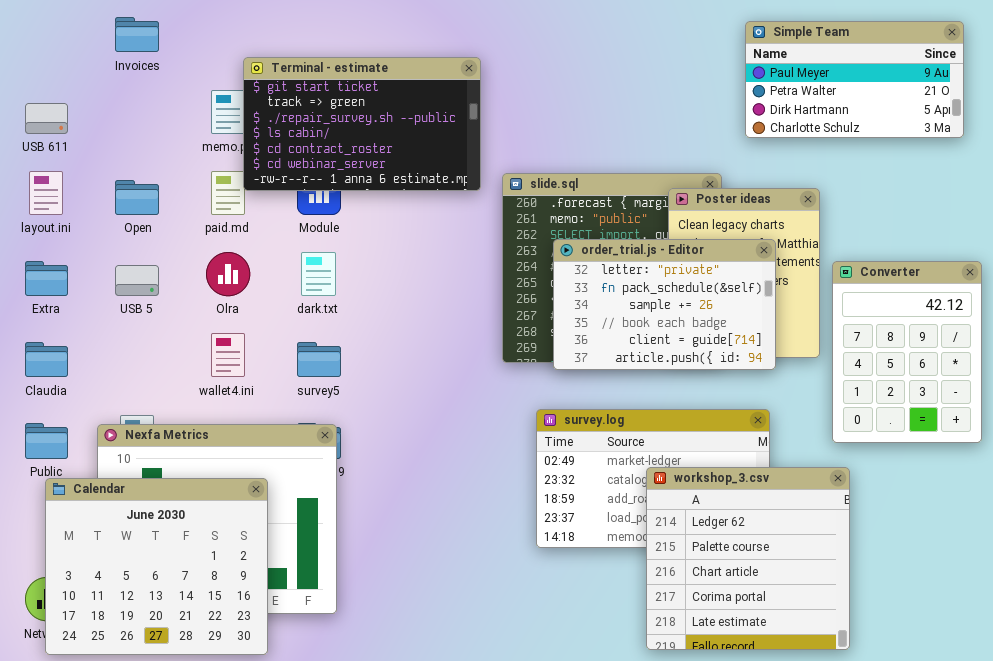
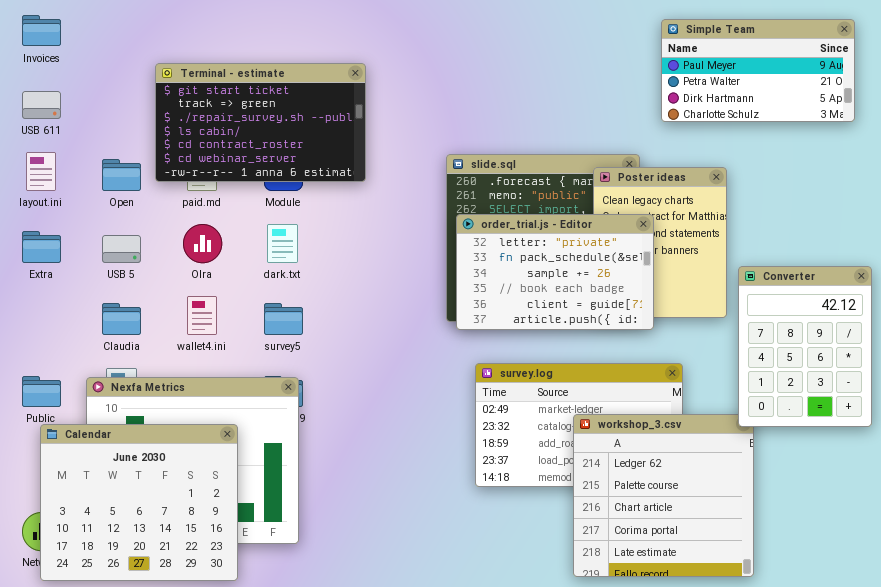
Invoices: [115,17,159,52] -> [22,15,61,46], moved
Terminal - estimate: [243,57,481,191] -> [155,63,366,182], moved
order_trial.js - Editor: [553,239,776,370] -> [456,214,654,330], moved
Converter: [832,261,982,443] -> [738,266,872,427], moved
Claudia: [25,342,68,377] -> [102,303,141,335], moved

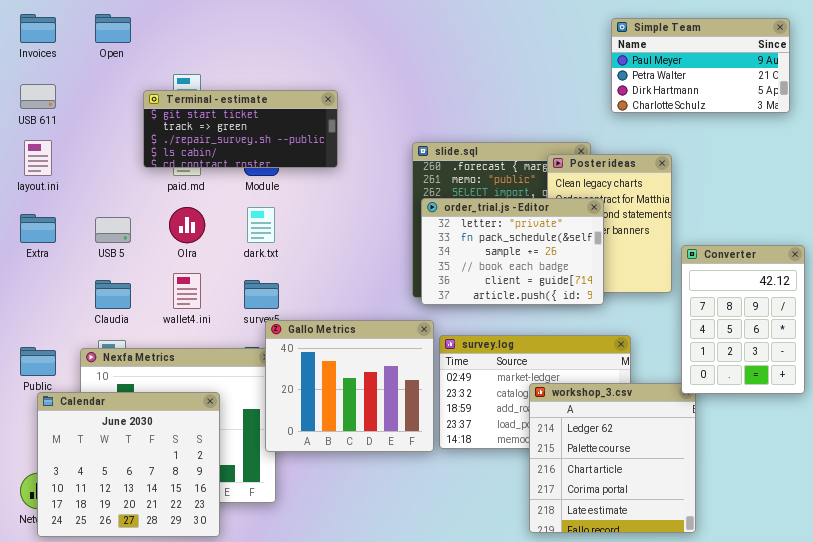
Terminal - estimate: [155,63,366,182] -> [143,90,338,168], resized
Open: [102,159,141,191] -> [95,14,131,43], moved
Gallo Metrics: none -> [265,320,434,452], opened

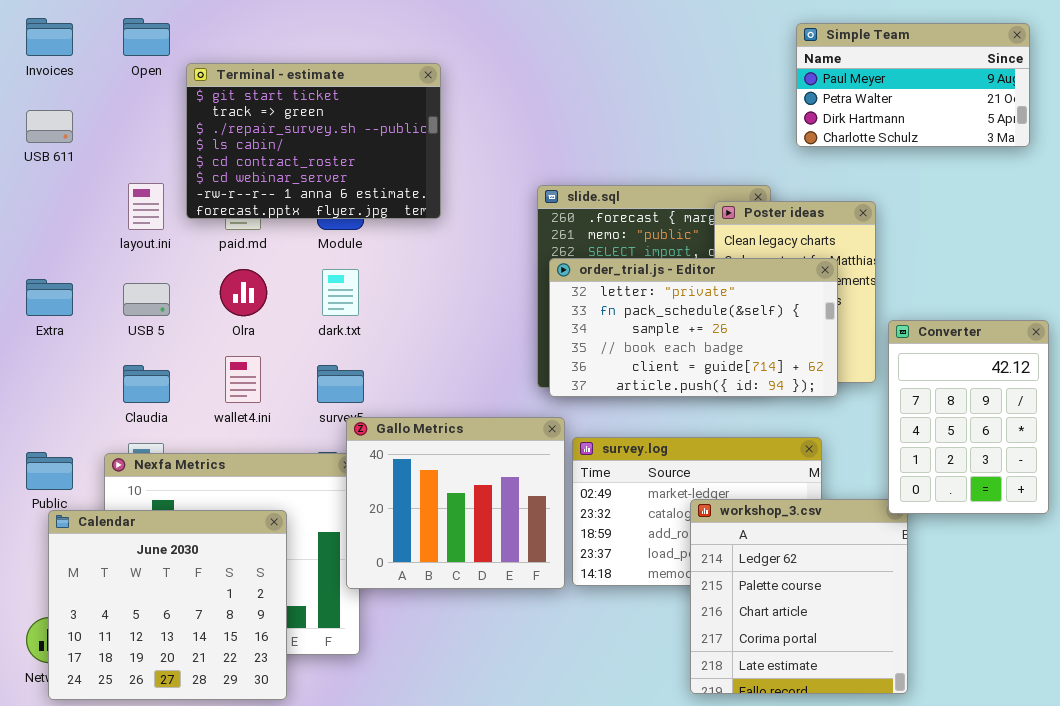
Terminal - estimate: [143,90,338,168] -> [186,63,441,219], resized
layout.ini: [24,140,52,176] -> [128,183,164,230], moved
order_trial.js - Editor: [421,198,604,305] -> [549,258,838,397], resized

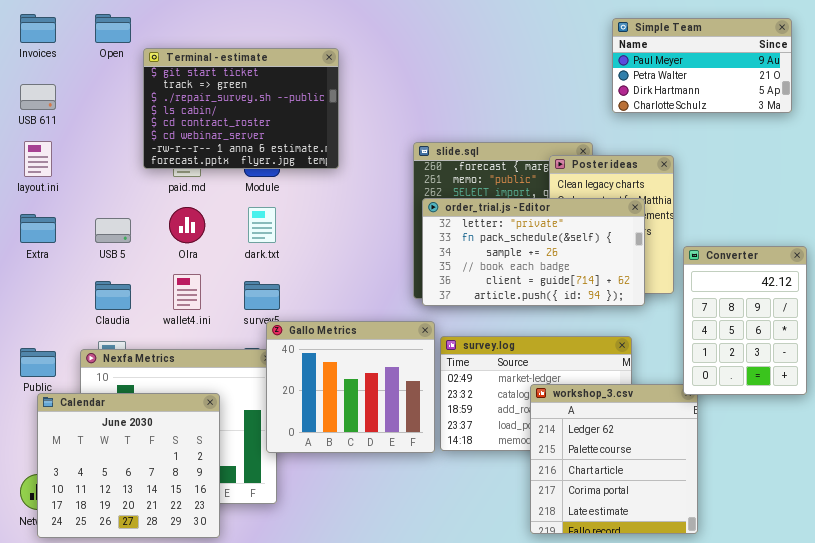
layout.ini: [128,183,164,230] -> [24,141,52,177], moved

